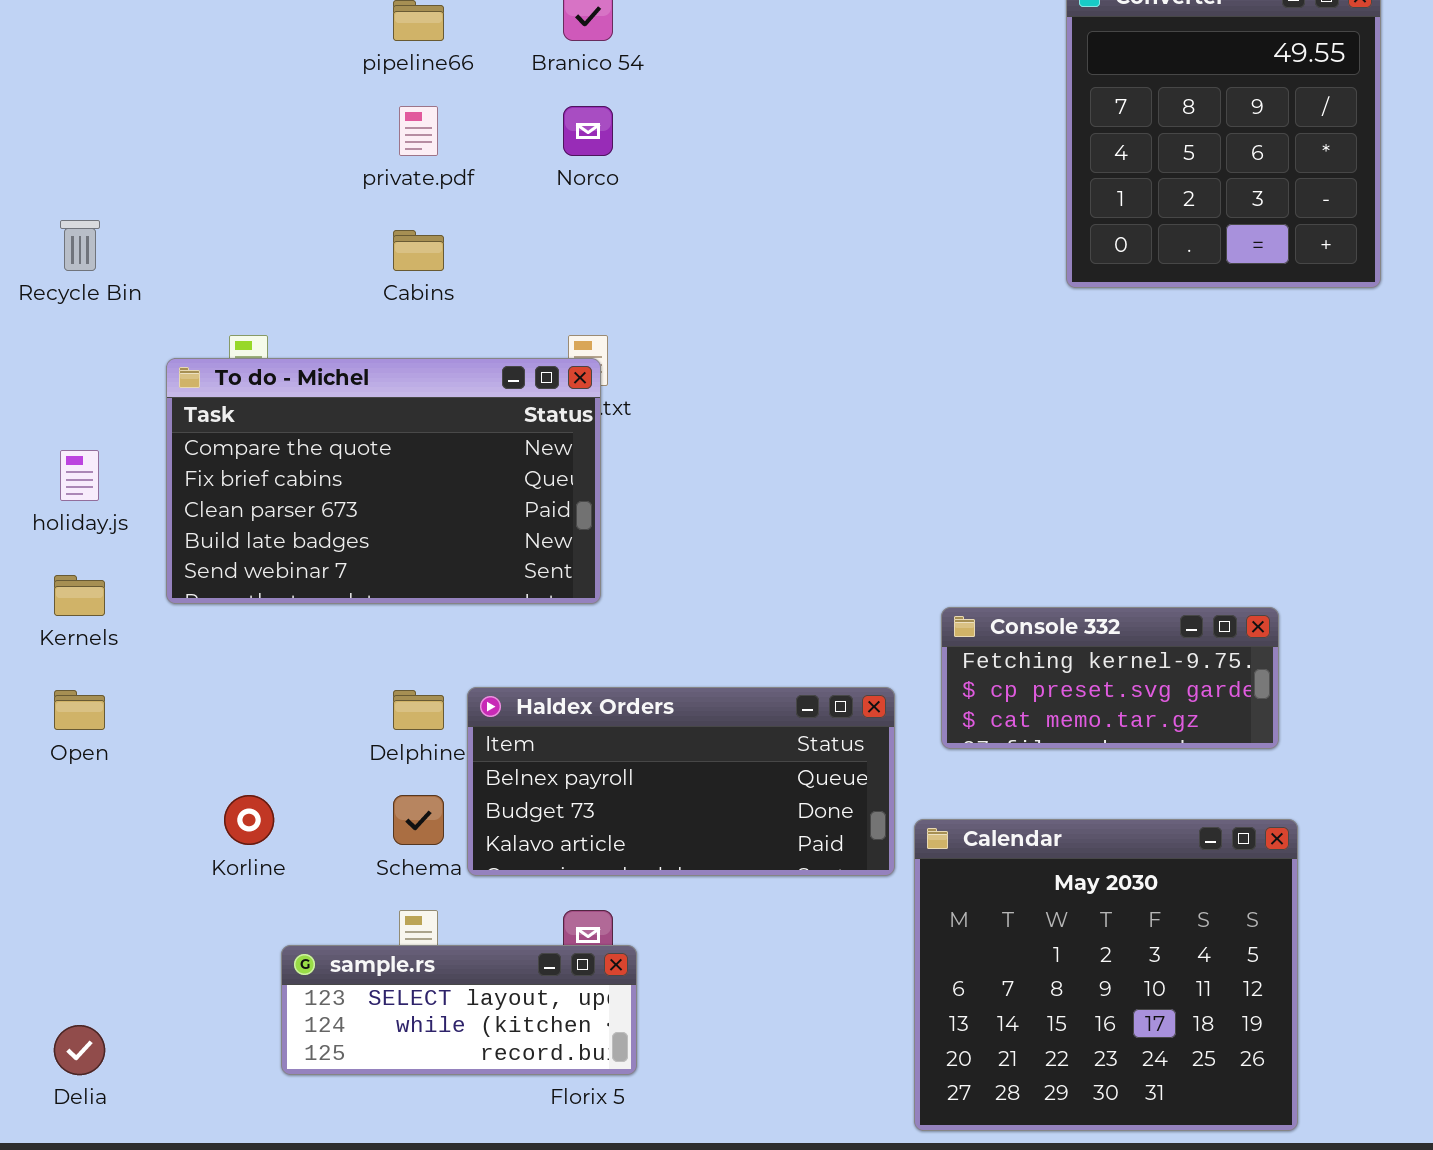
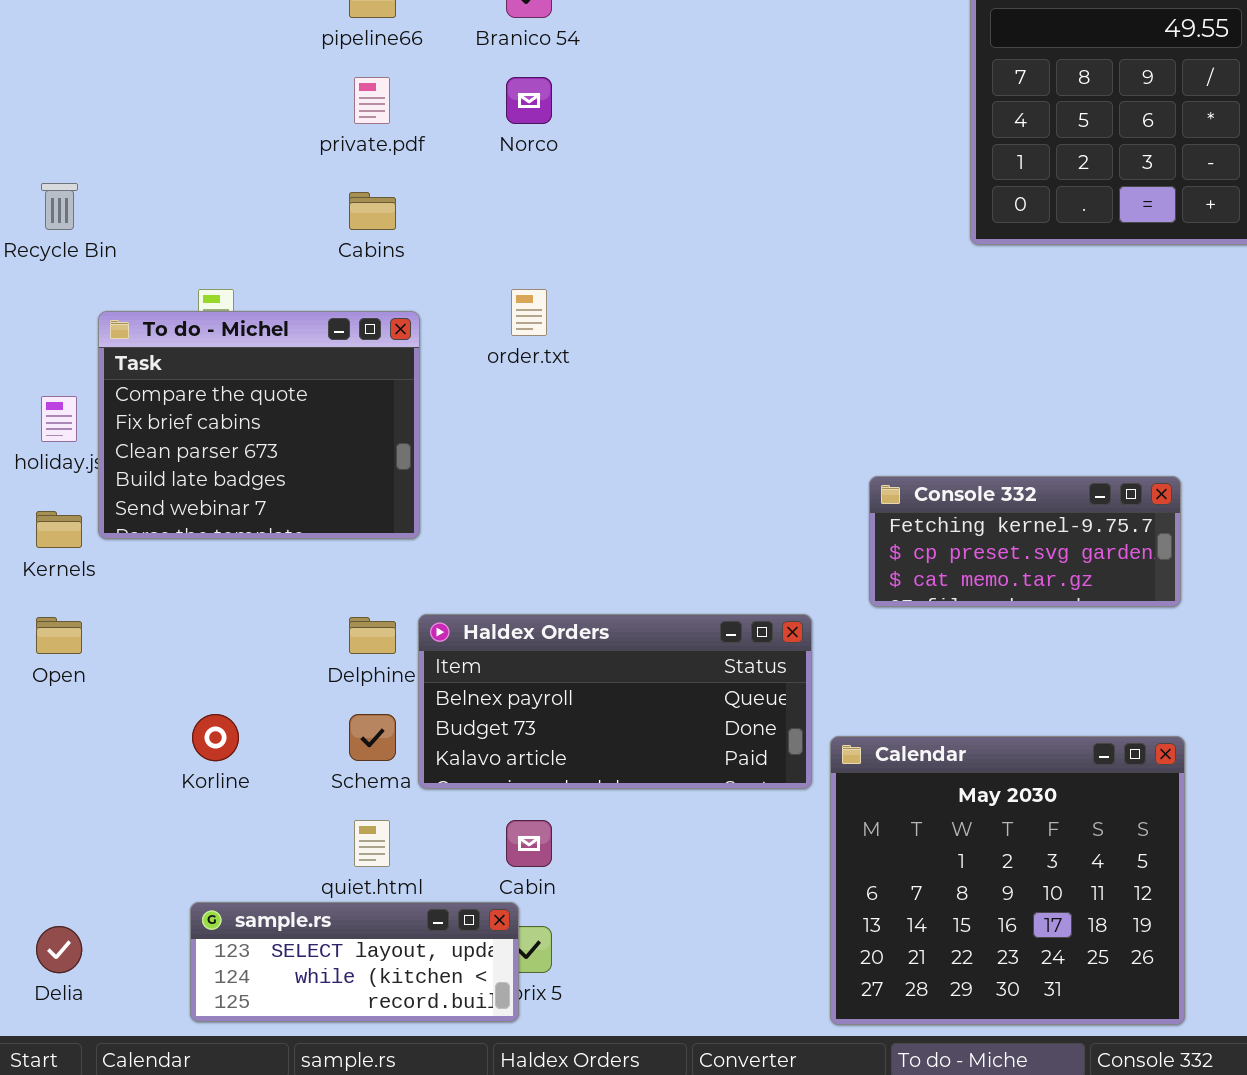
To do - Michel: [166,358,601,604] -> [98,311,420,539], moved, resized
Console 332: [941,607,1279,749] -> [869,476,1181,607], moved
sample.rs: [281,945,637,1075] -> [190,902,519,1022], moved

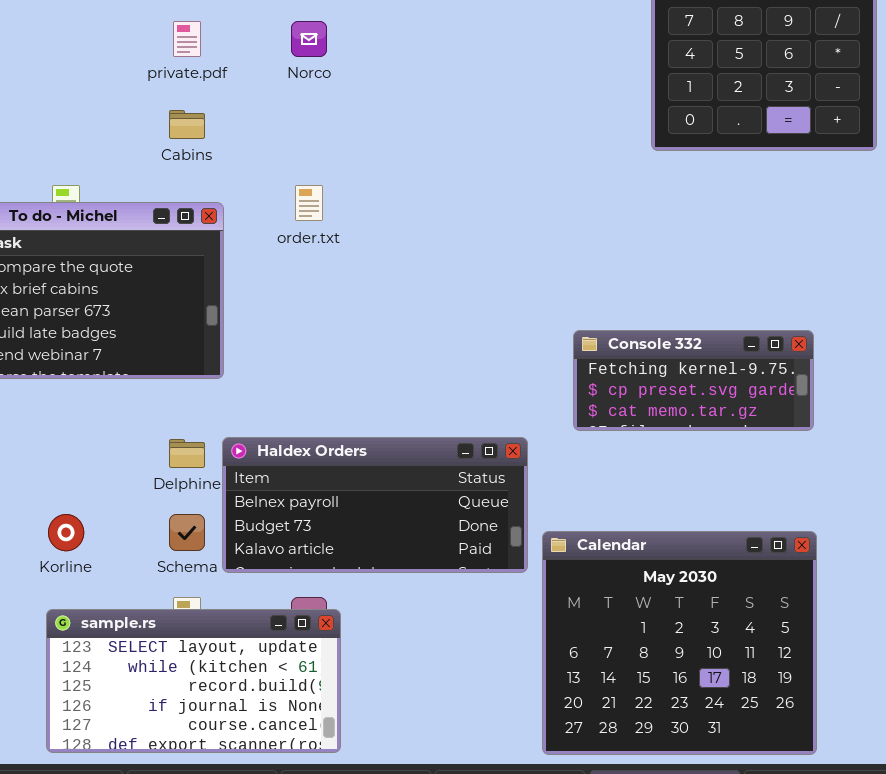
sample.rs: [190,902,519,1022] -> [46,609,341,753], resized

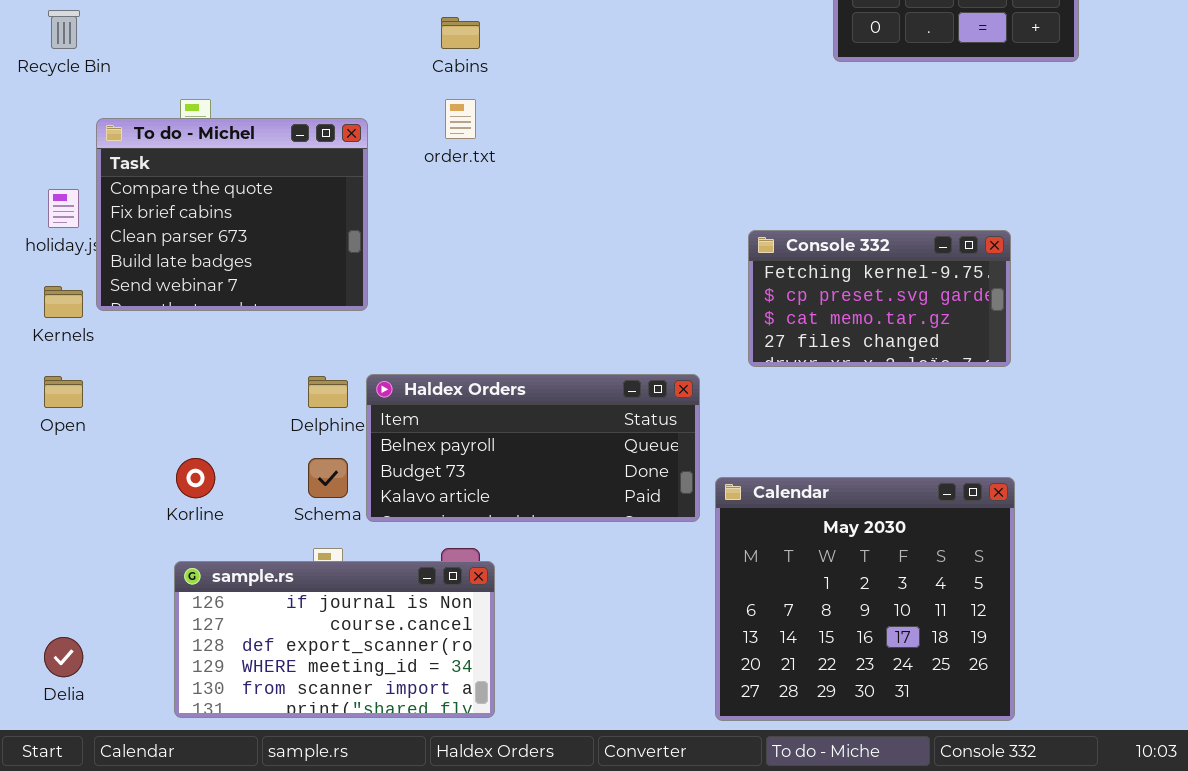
Cabins: [169,110,205,139] -> [441,17,480,49], moved
Console 332: [573,330,814,431] -> [748,230,1011,367], resized
sample.rs: [46,609,341,753] -> [174,561,495,718], scrolled down 3 rows

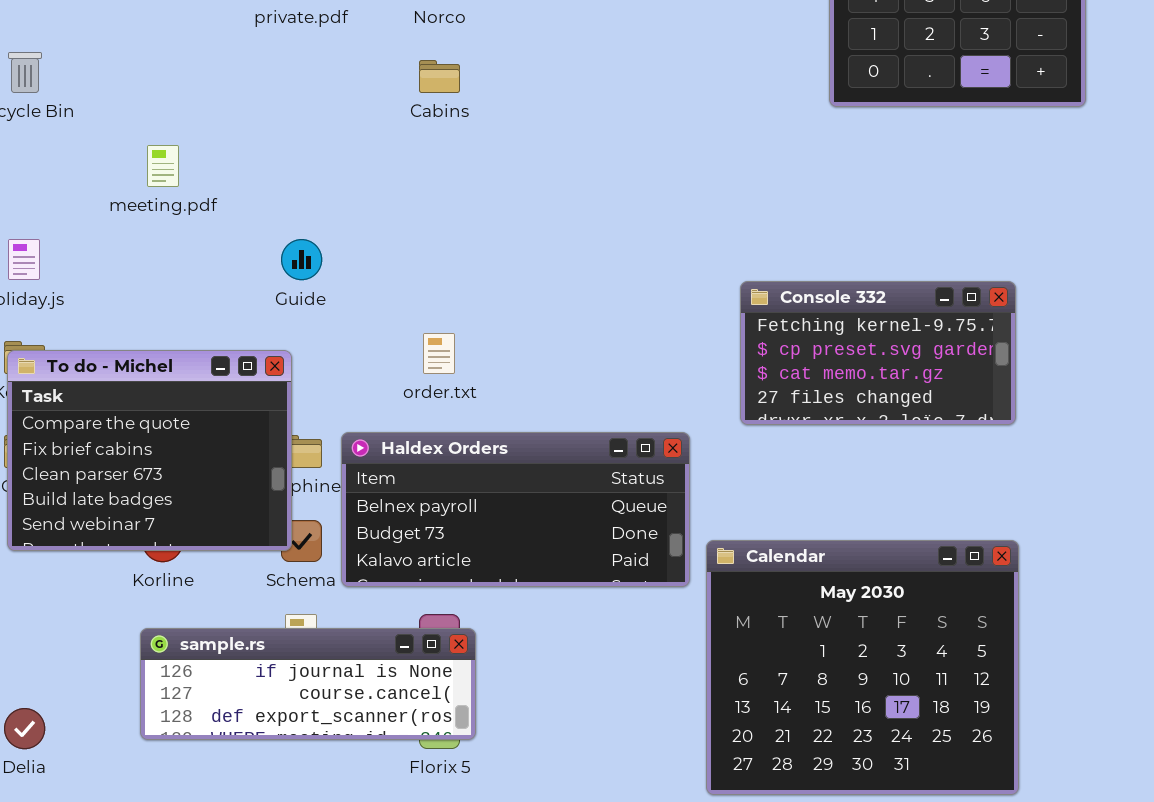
order.txt: [445,99,476,139] -> [423,333,455,374], moved
To do - Michel: [96,118,368,311] -> [7,350,292,551], moved
sample.rs: [174,561,495,718] -> [140,628,476,740], resized

